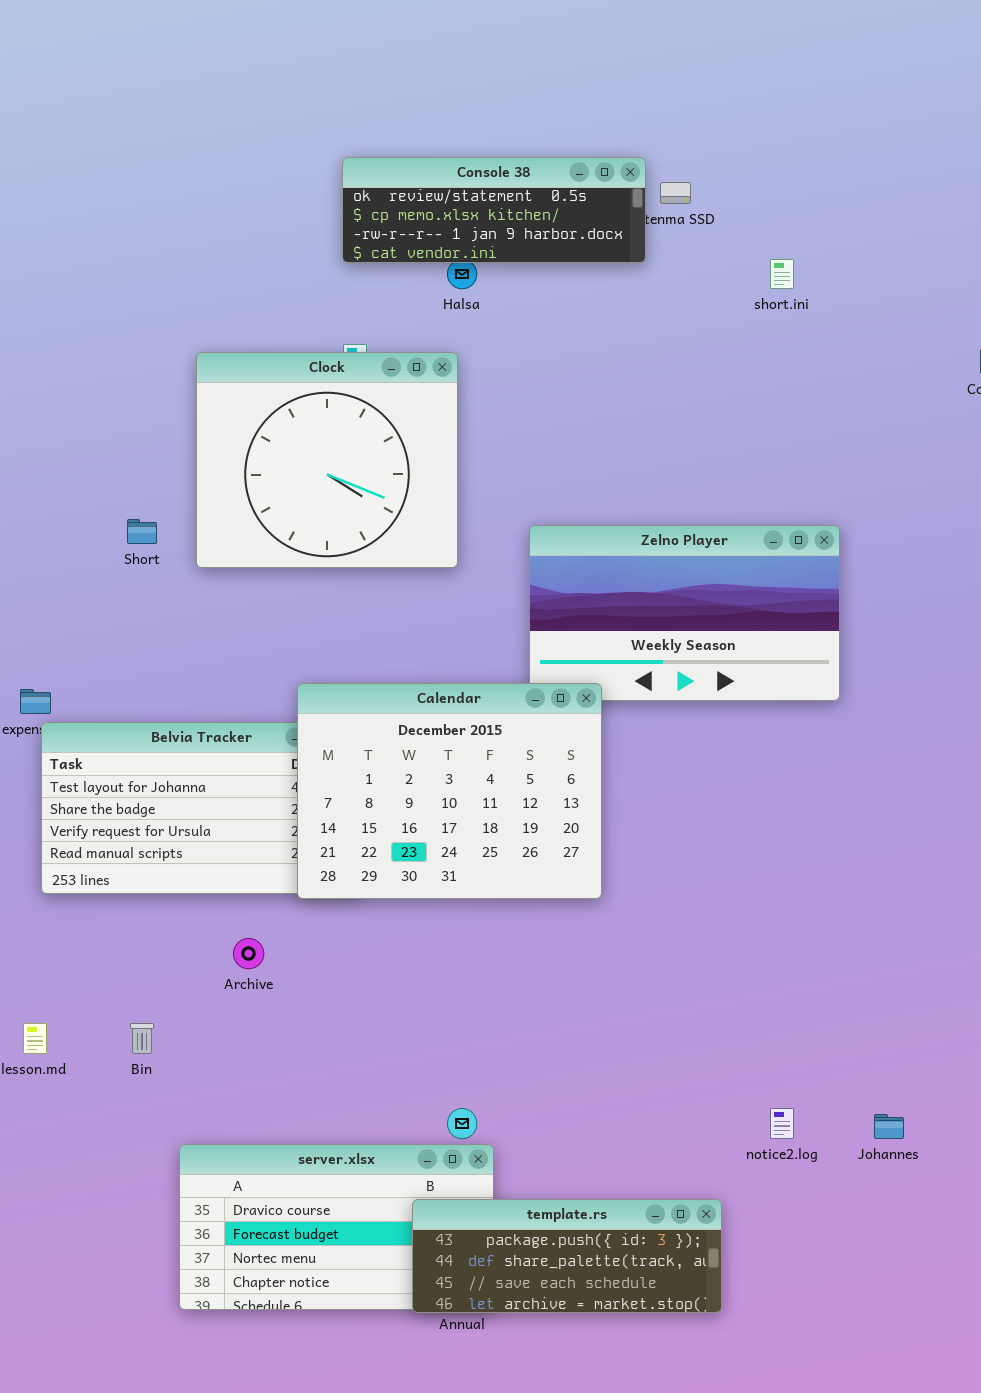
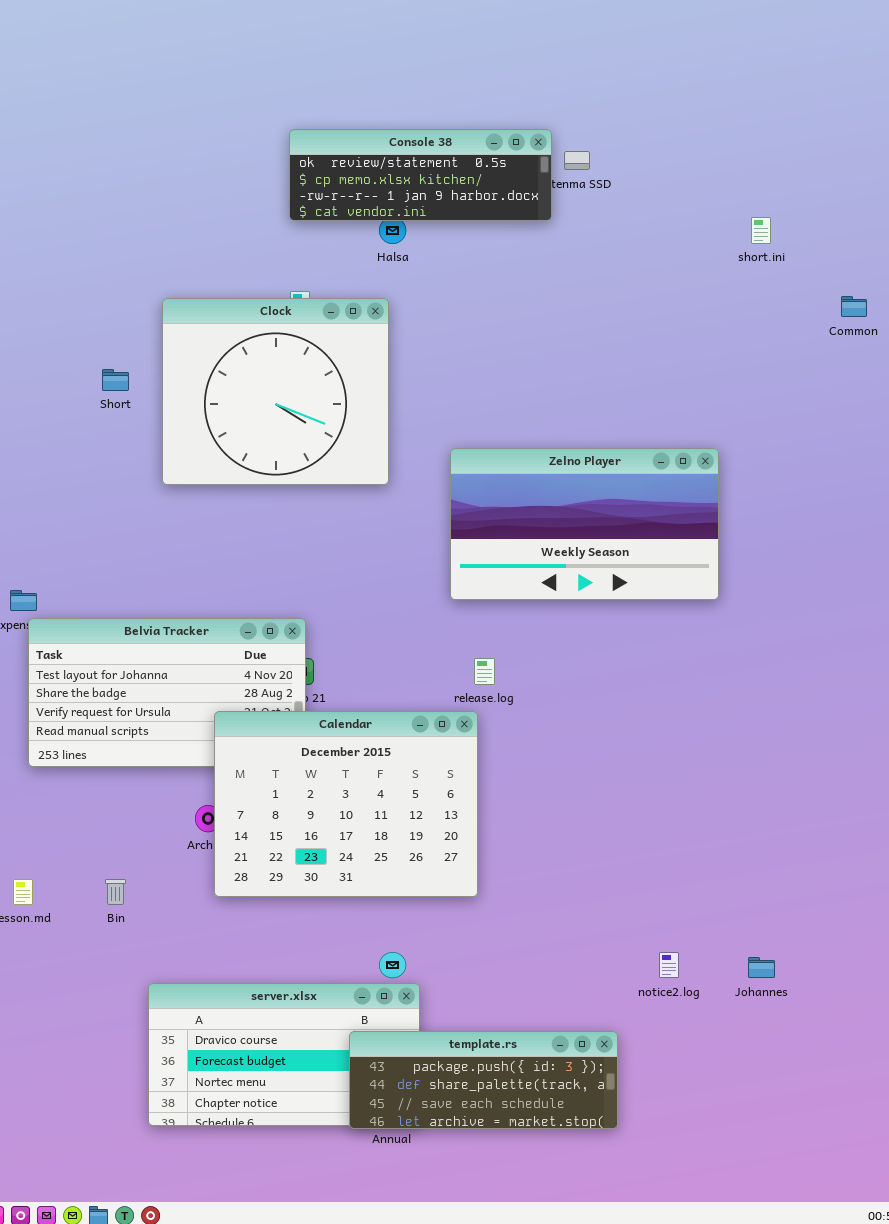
short.ini: [770,259,794,289] -> [751,217,771,244], moved
Short: [127,519,157,544] -> [102,369,129,391], moved
Calendar: [297,683,602,899] -> [214,711,478,897], moved

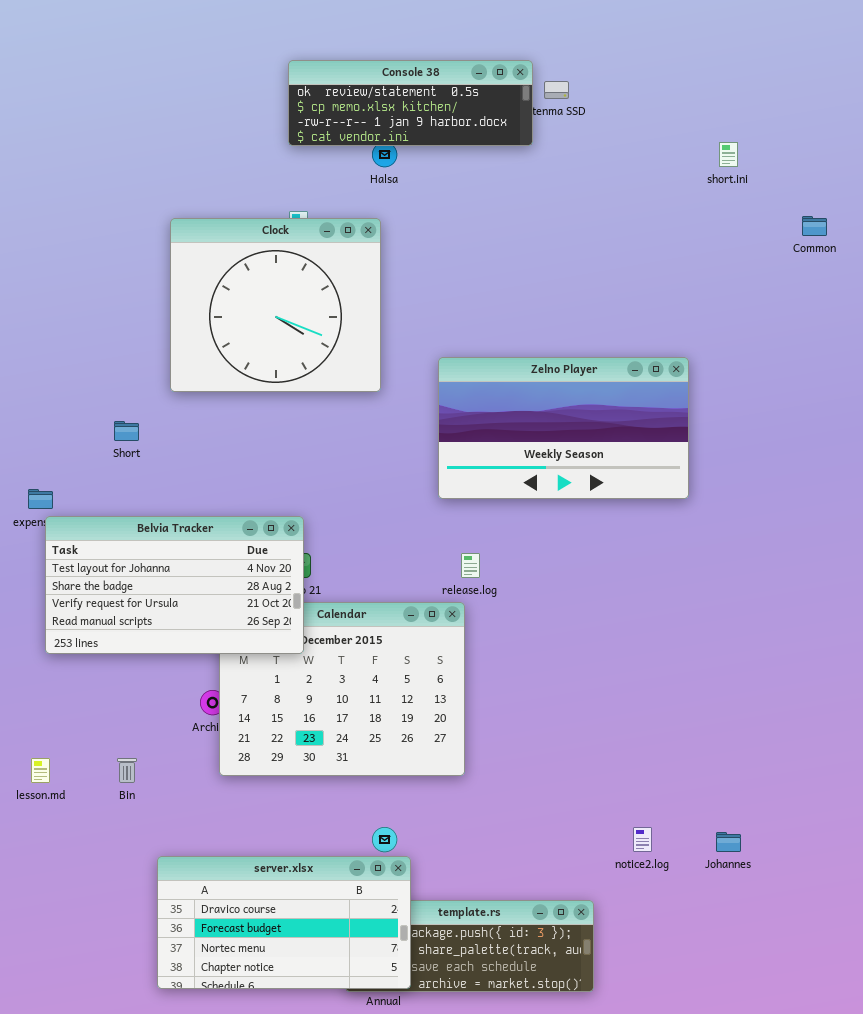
Short: [102,369,129,391] -> [114,421,139,441], moved
Belvia Tracker: [28,618,306,767] -> [45,516,304,654], raised
server.xlsx: [148,983,420,1126] -> [157,856,411,989], raised

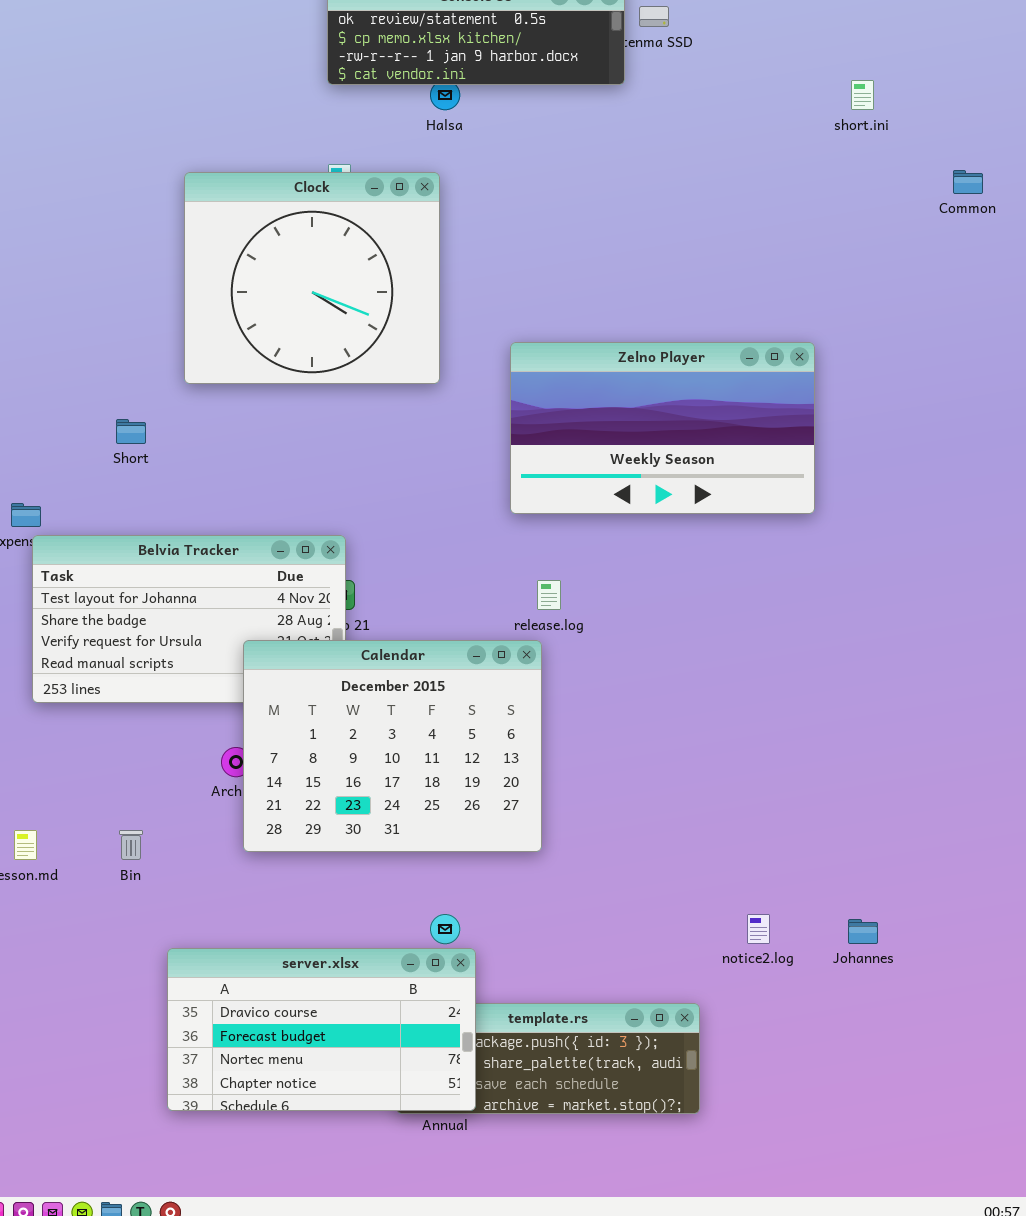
Calendar: [219,602,465,776] -> [243,640,542,852], raised

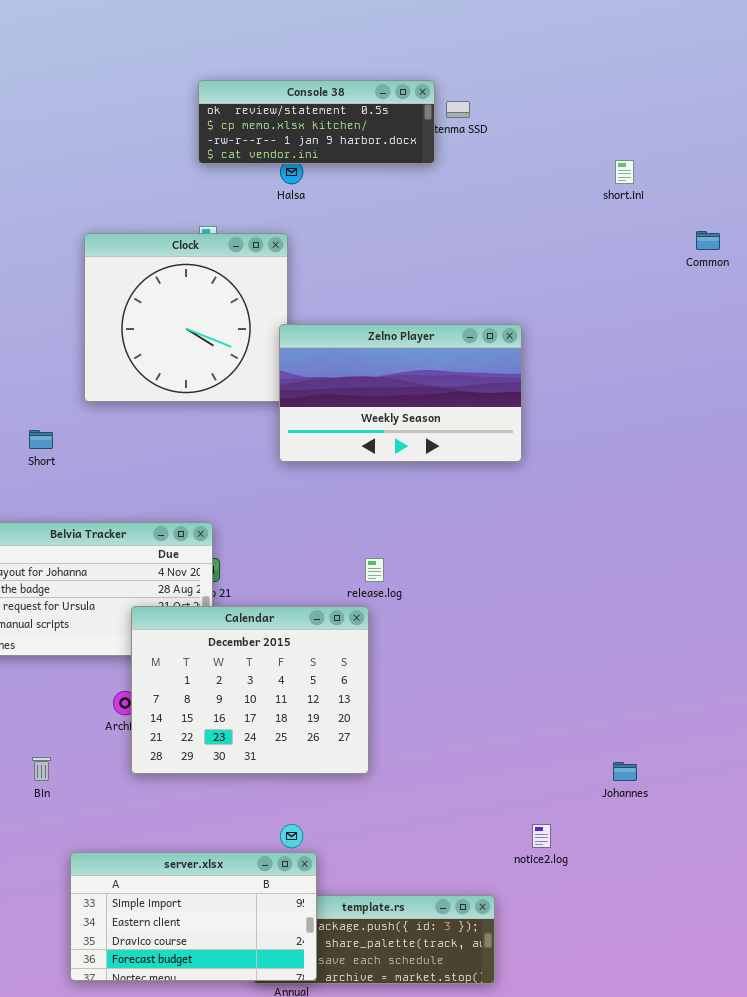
Zelno Player: [510,342,815,514] -> [279,324,522,462], moved
Johannes: [848,919,878,944] -> [613,762,637,781], moved
server.xlsx: [167,948,476,1111] -> [70,852,317,981], scrolled up 2 rows

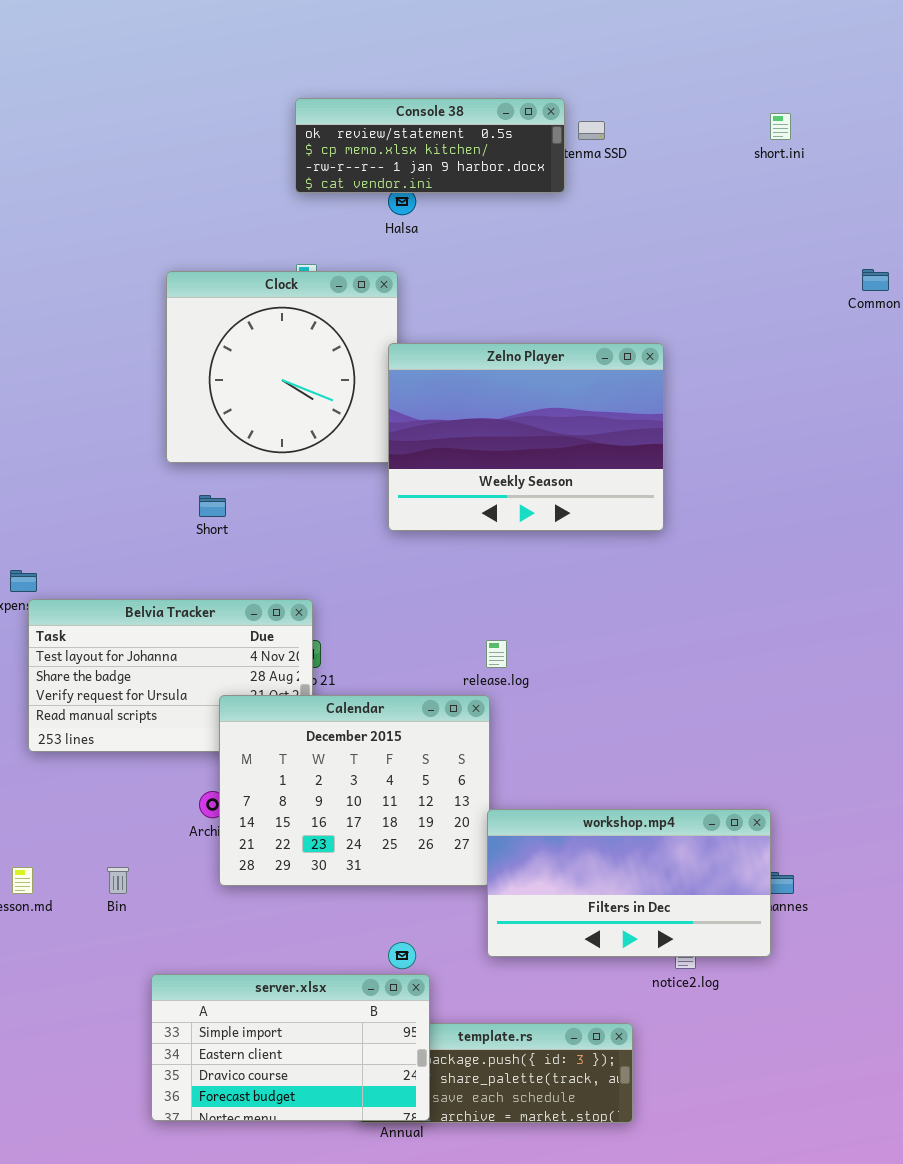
short.ini: [615,160,634,184] -> [770,113,791,140], moved
Zelno Player: [279,324,522,462] -> [388,343,664,531], resized
Short: [29,430,53,449] -> [199,495,226,517], moved
workshop.mp4: none -> [487,809,771,957], opened

